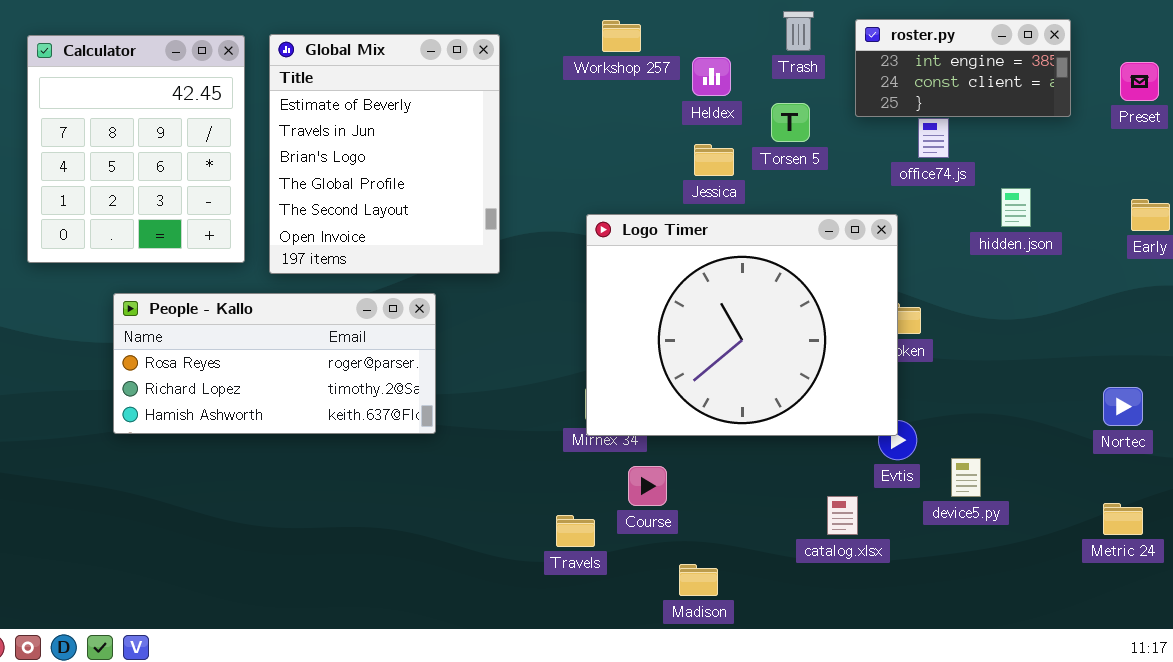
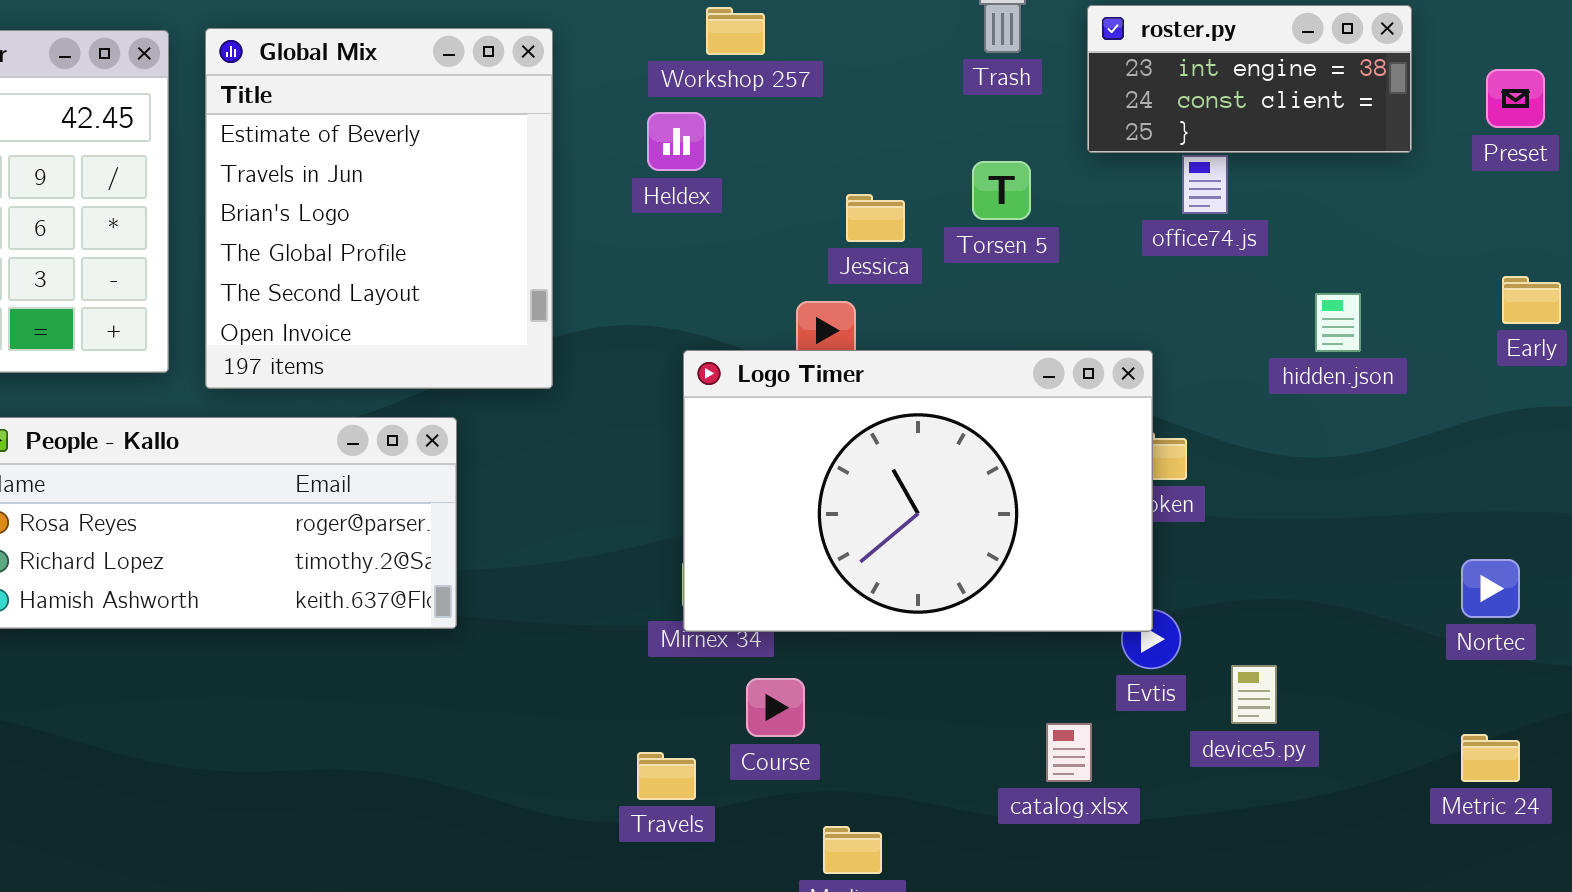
Heldex: [692,57,731,96] -> [647,112,706,171], moved
Torsen 5: [771,103,810,142] -> [972,161,1031,220], moved
hidden.json: [1001,188,1031,227] -> [1315,293,1361,352], moved
Logo Timer: [586,214,898,436] -> [683,350,1153,632], resized

